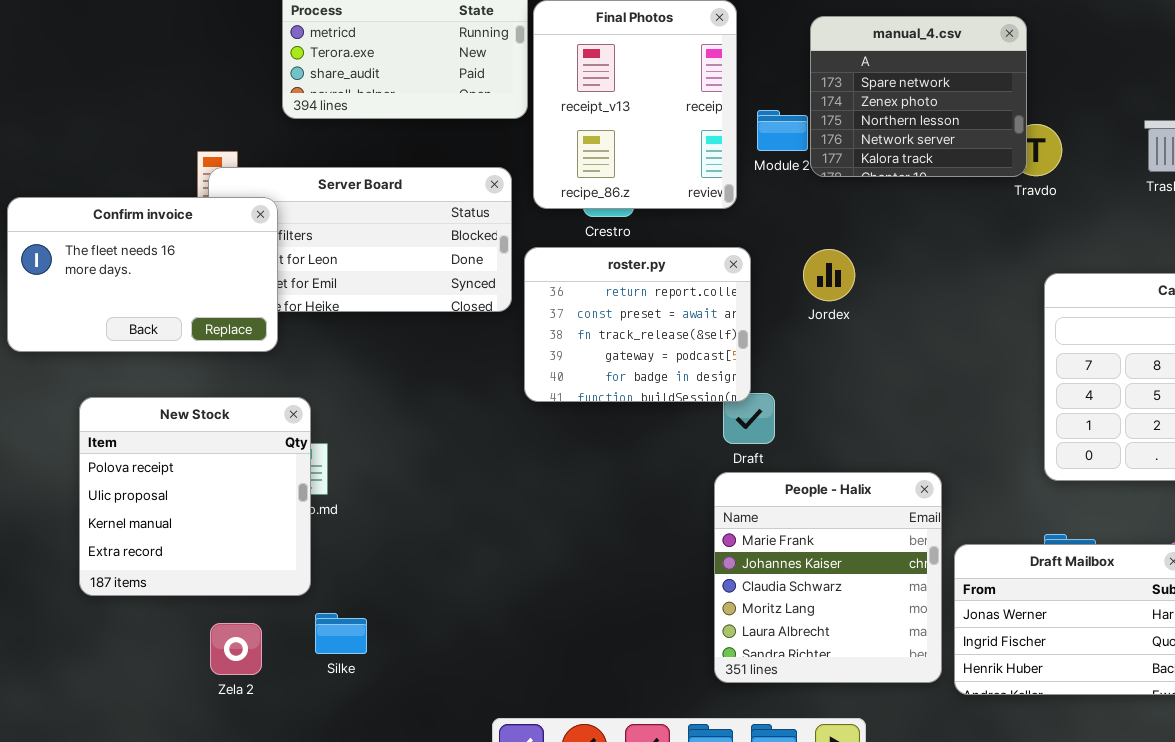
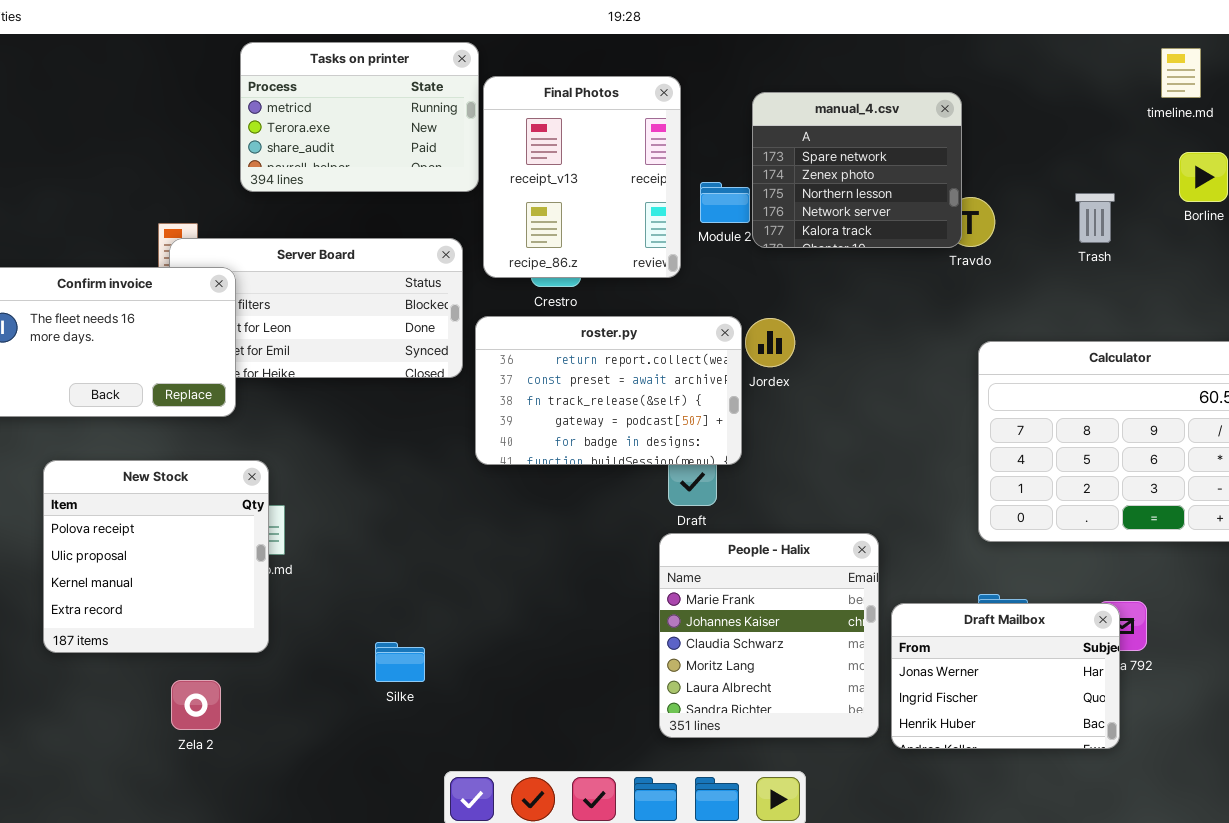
roster.py: [524,247,751,402] -> [475,316,742,465], resized
Silke: [315,613,367,654] -> [375,642,425,682], moved

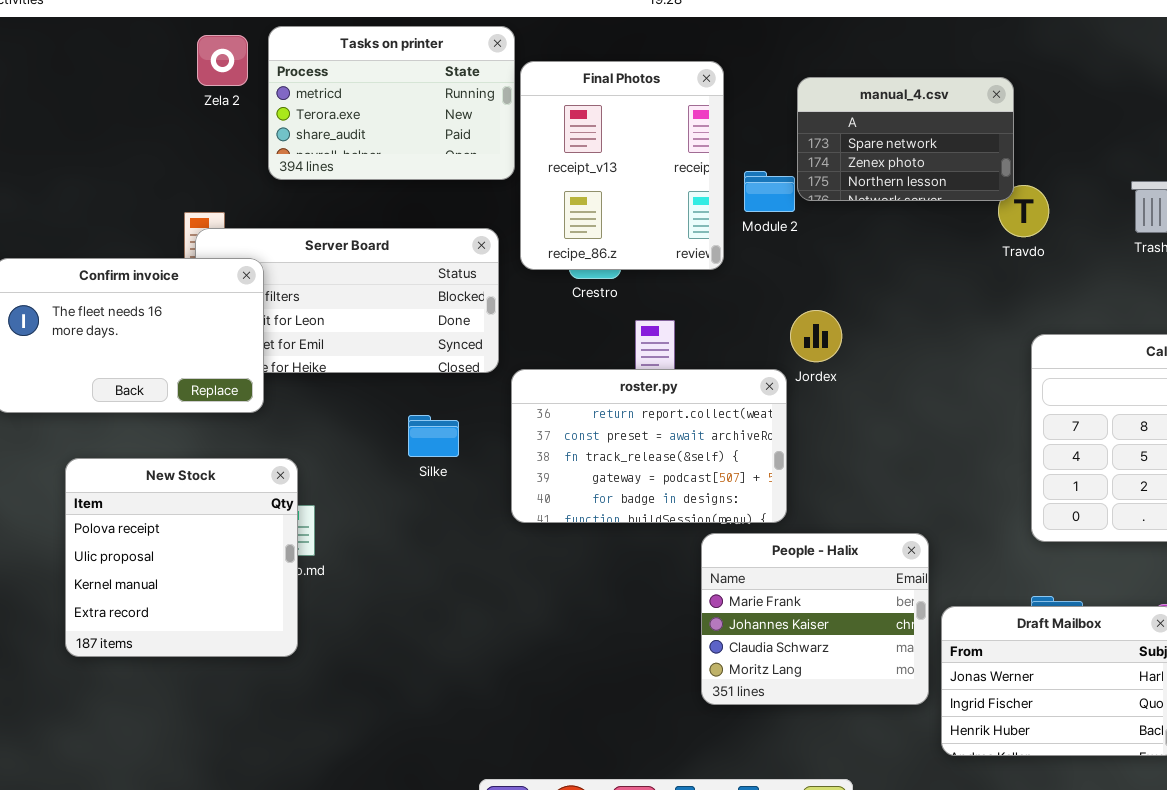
manual_4.csv: [752,92,962,248] -> [797,77,1014,201], resized
roster.py: [475,316,742,465] -> [511,369,787,523], moved
People - Halix: [659,533,879,738] -> [701,533,929,705], resized
Silke: [375,642,425,682] -> [408,415,459,457], moved
Zela 2: [171,680,221,730] -> [197,35,248,86], moved

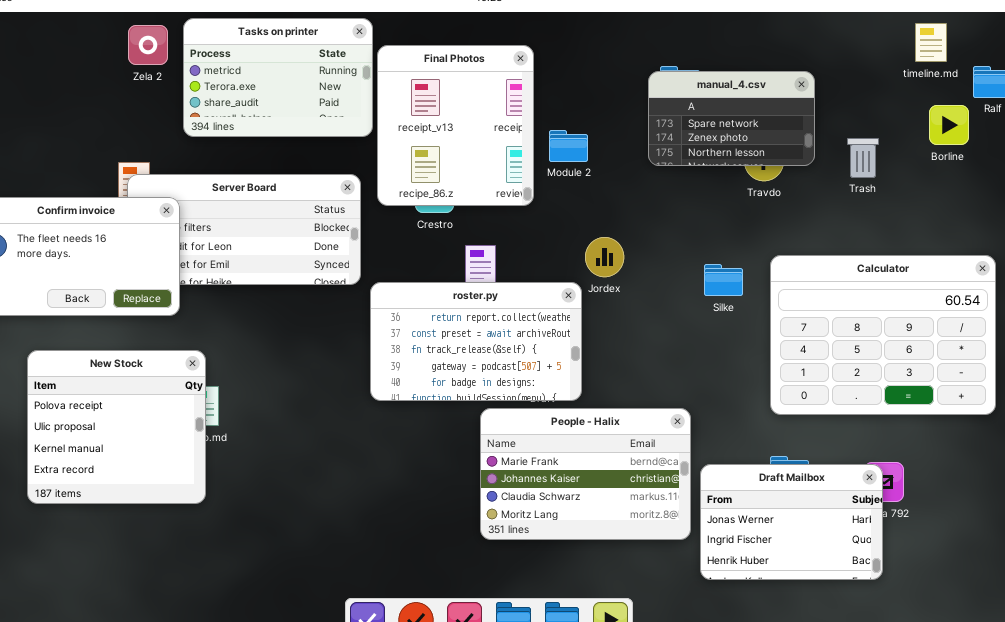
manual_4.csv: [797,77,1014,201] -> [648,71,815,166], moved
Silke: [408,415,459,457] -> [704,264,743,296], moved
People - Halix: [701,533,929,705] -> [480,408,691,540], resized

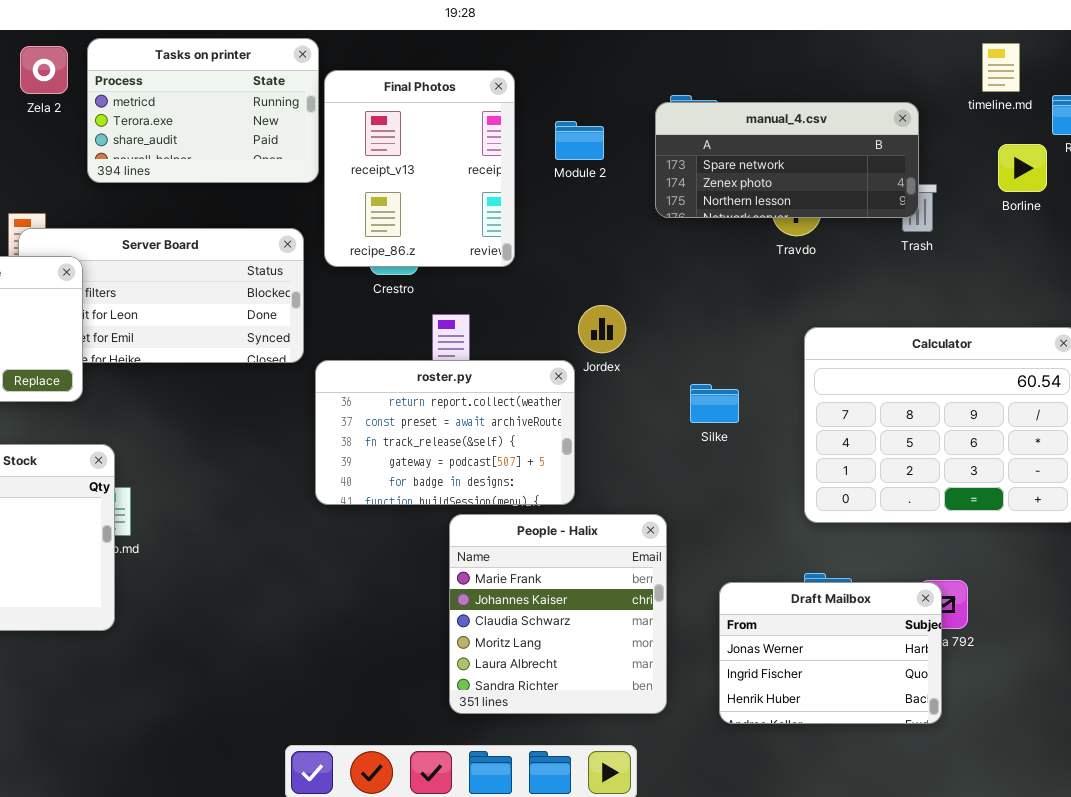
manual_4.csv: [648,71,815,166] -> [655,102,919,218], resized
Module 2: [549,130,588,162] -> [555,121,604,160], moved
Silke: [704,264,743,296] -> [690,384,739,423], moved
People - Halix: [480,408,691,540] -> [449,514,667,714], resized

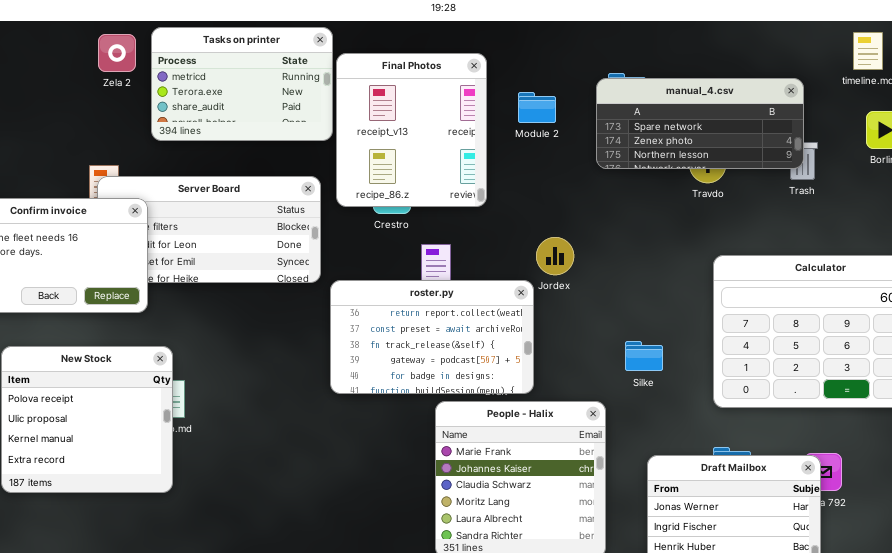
Silke: [690,384,739,423] -> [625,341,663,371], moved

